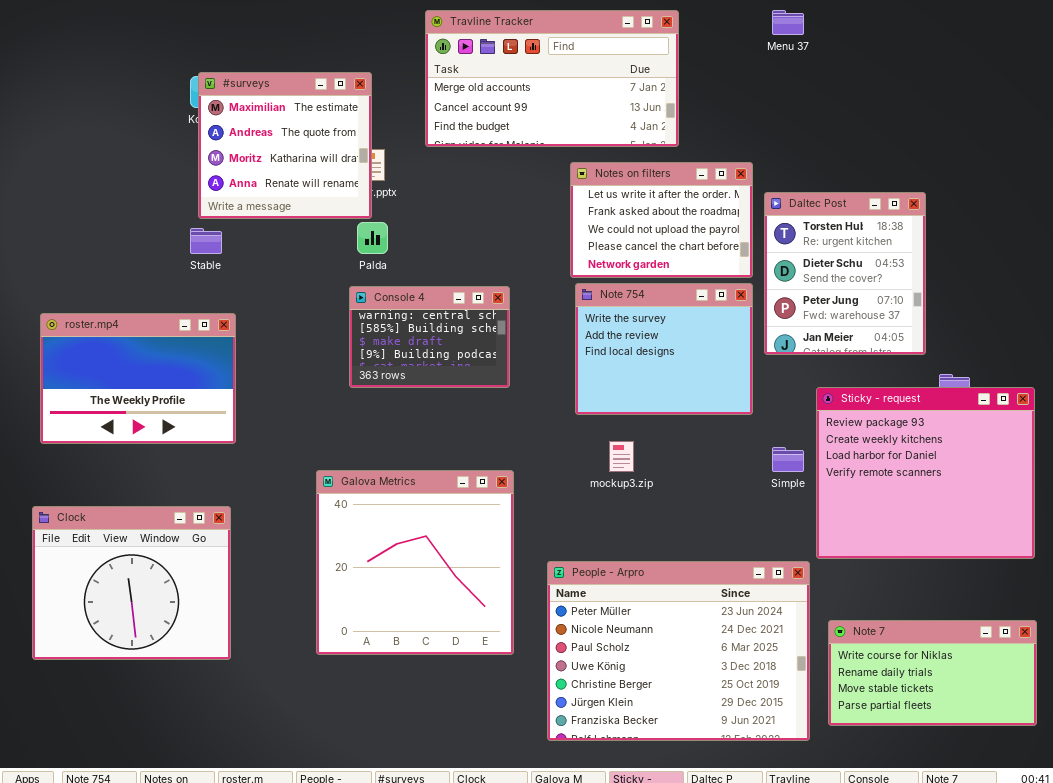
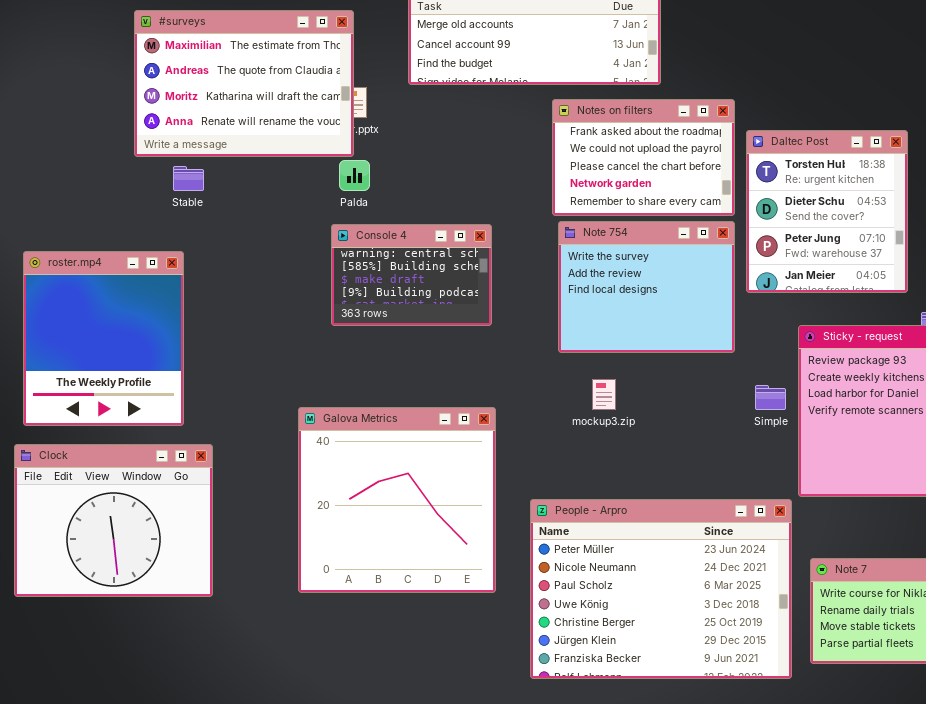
#surveys: [198,72,372,219] -> [134,10,354,157], resized
Notes on filters: [570,162,753,278] -> [552,99,735,216], scrolled down 1 row
roster.mp4: [40,313,236,444] -> [23,251,184,426], resized

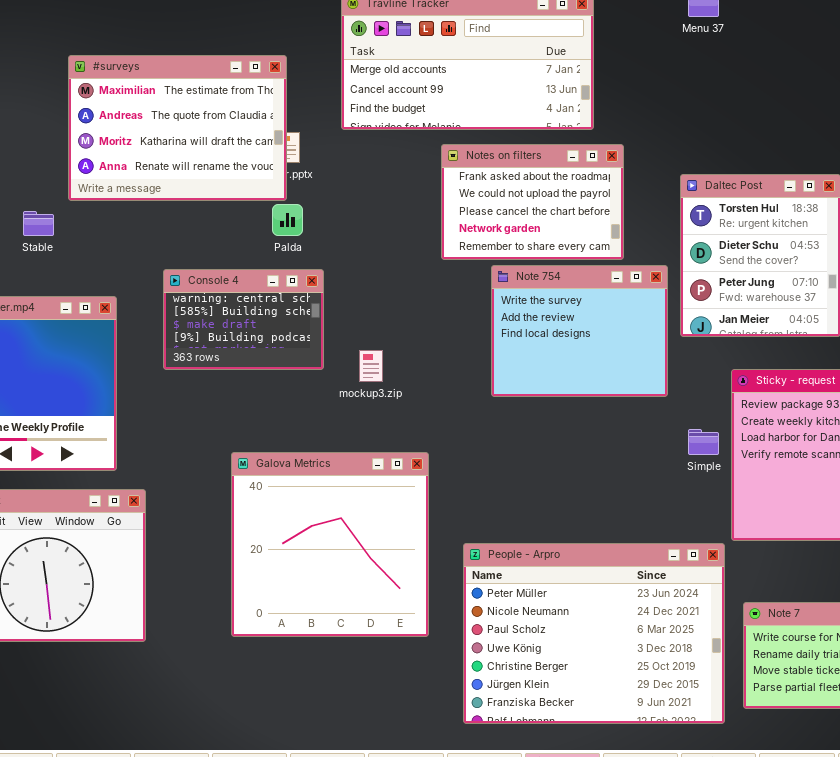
Notes on filters: [552,99,735,216] -> [441,144,624,260], moved
Stable: [173,166,204,191] -> [23,211,54,236], moved
Console 4: [331,224,492,326] -> [163,269,324,370], moved
mockup3.zip: [592,379,616,410] -> [359,350,383,382], moved

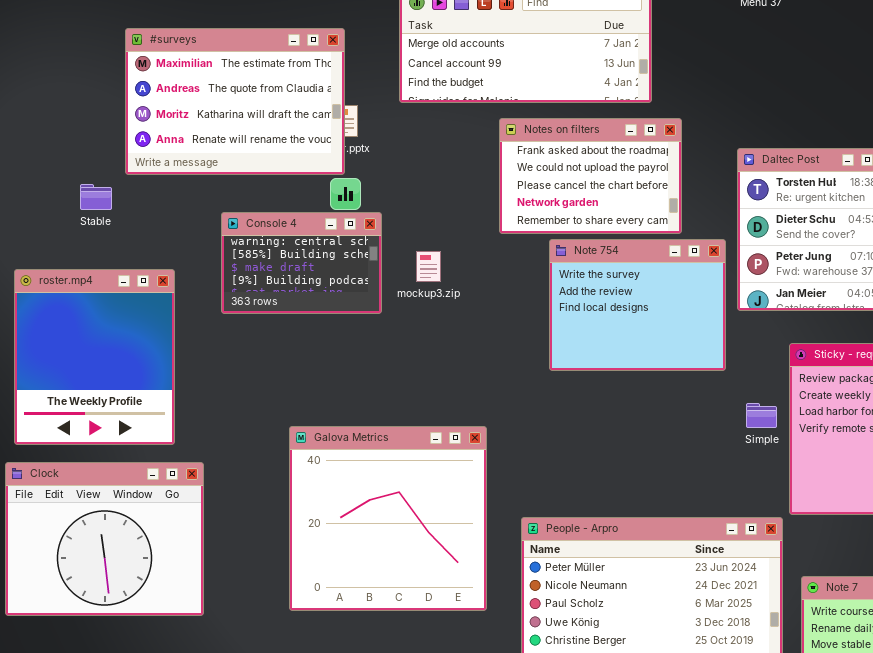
Console 4: [163,269,324,370] -> [221,212,382,314], moved
mockup3.zip: [359,350,383,382] -> [416,251,441,282], moved

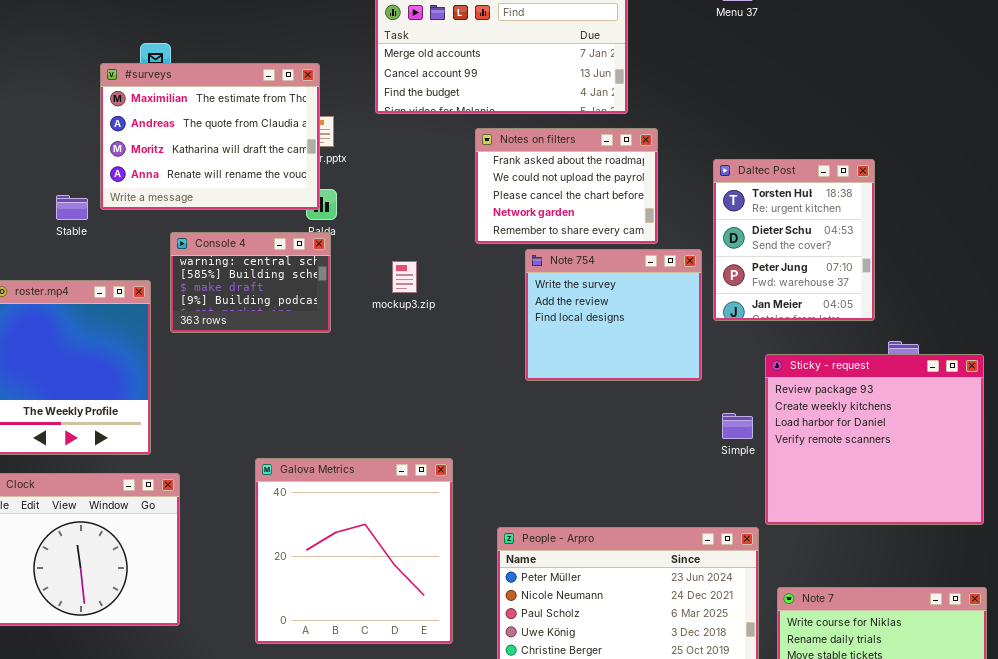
#surveys: [125,28,345,175] -> [100,63,320,210], moved
Console 4: [221,212,382,314] -> [170,232,331,333], moved
Galova Metrics: [289,426,487,611] -> [255,458,453,644], moved

